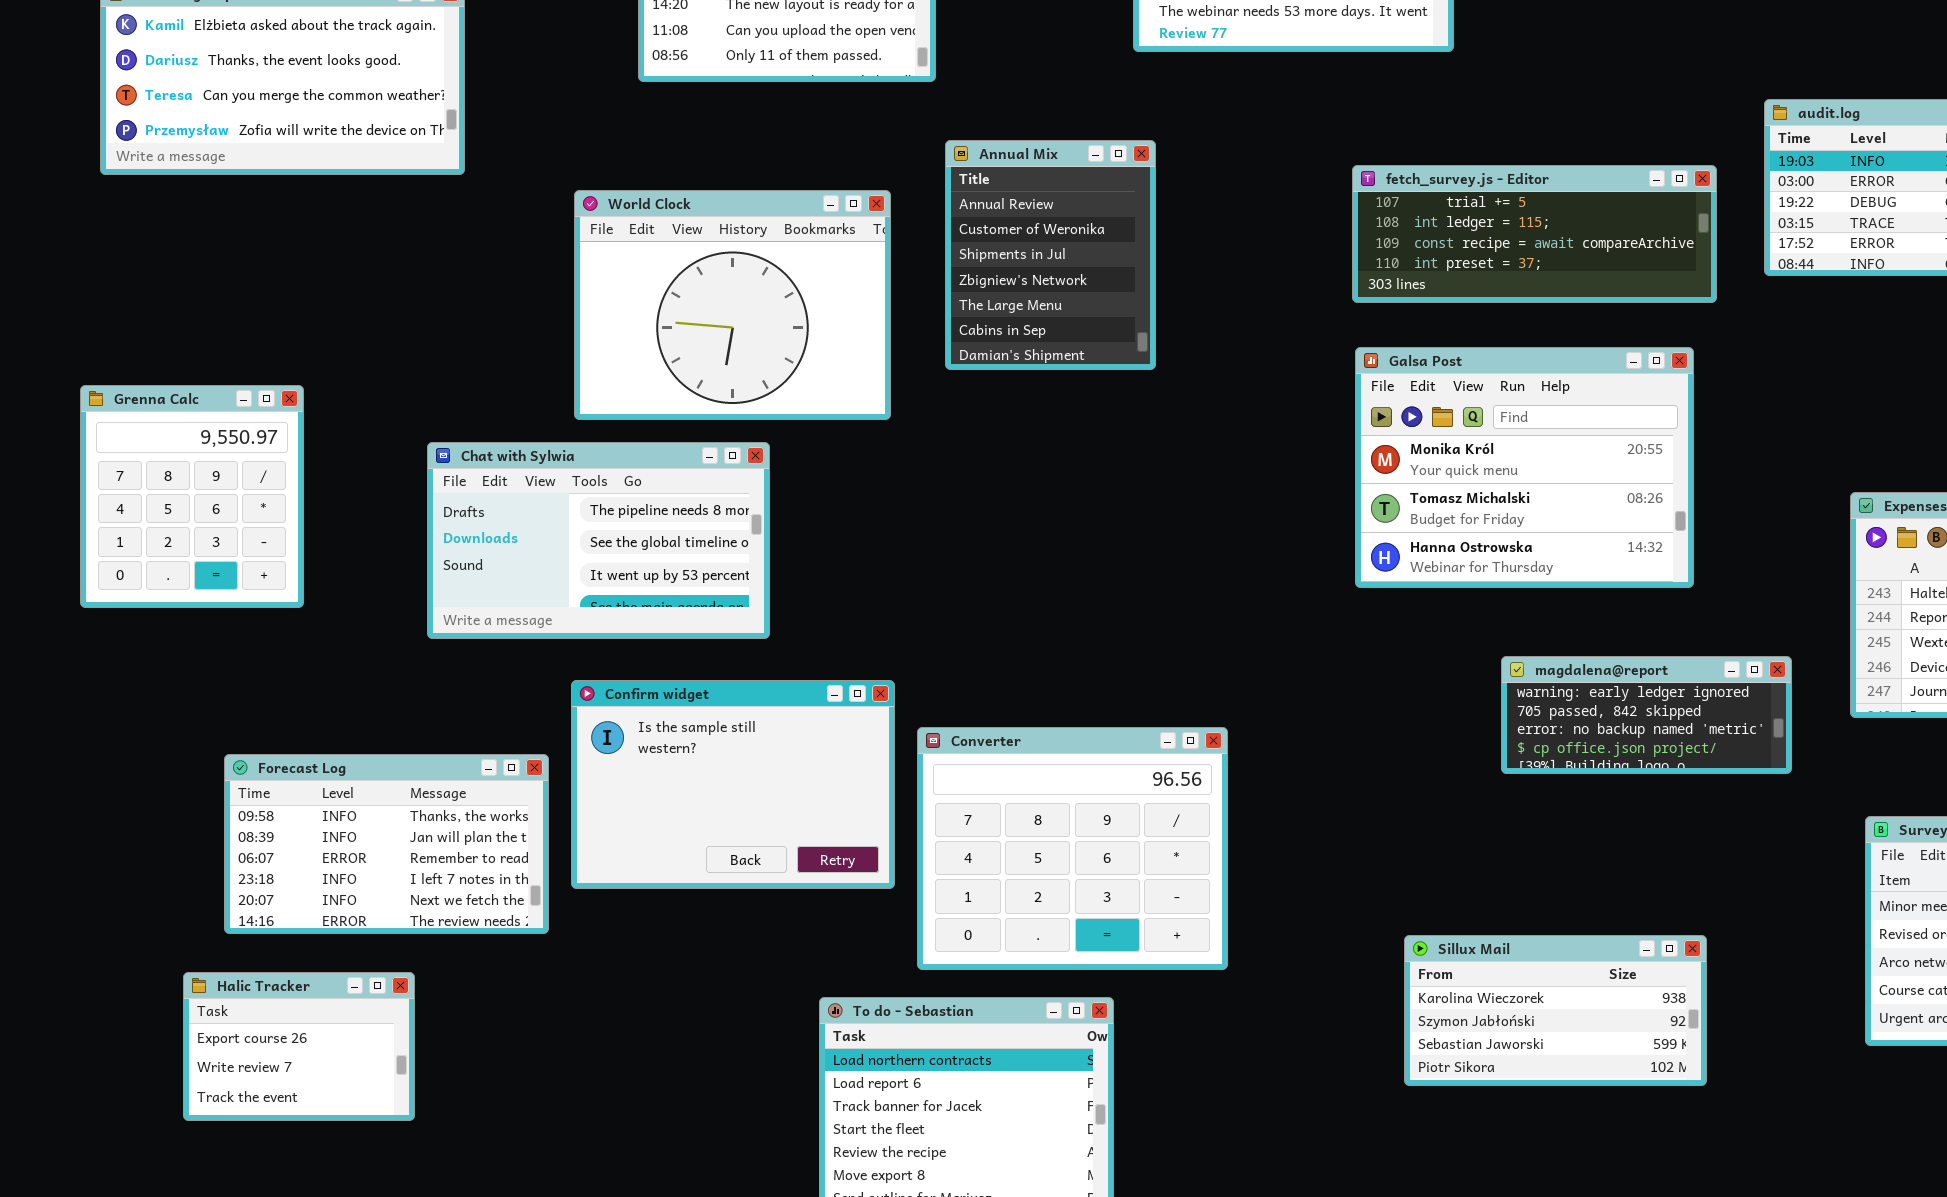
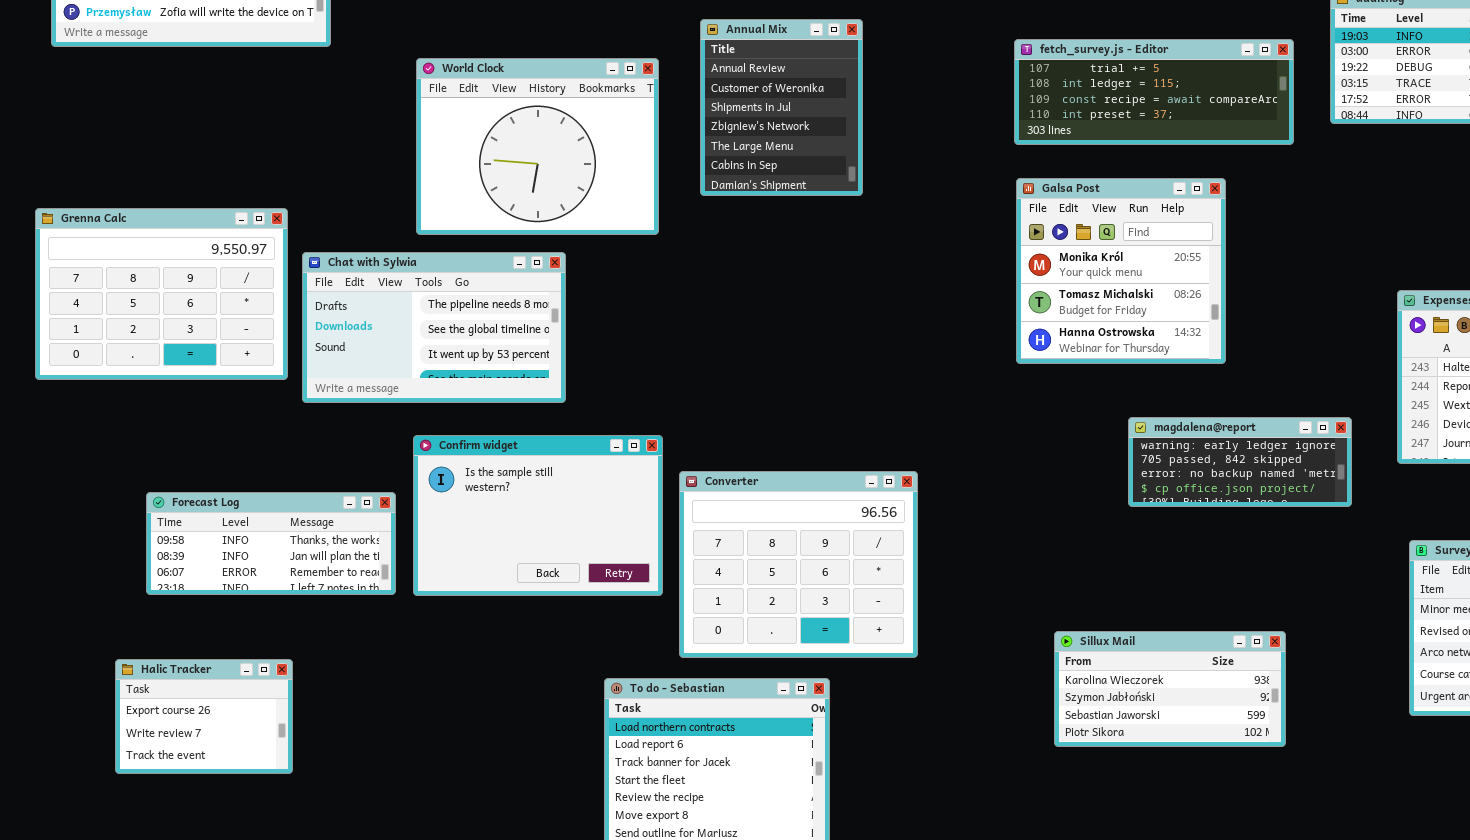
Galsa Post: [1355,347,1694,588] -> [1016,178,1226,364], resized
Grenna Calc: [80,385,304,608] -> [35,208,288,380], resized
Forecast Log: [224,754,549,934] -> [146,492,396,595], resized

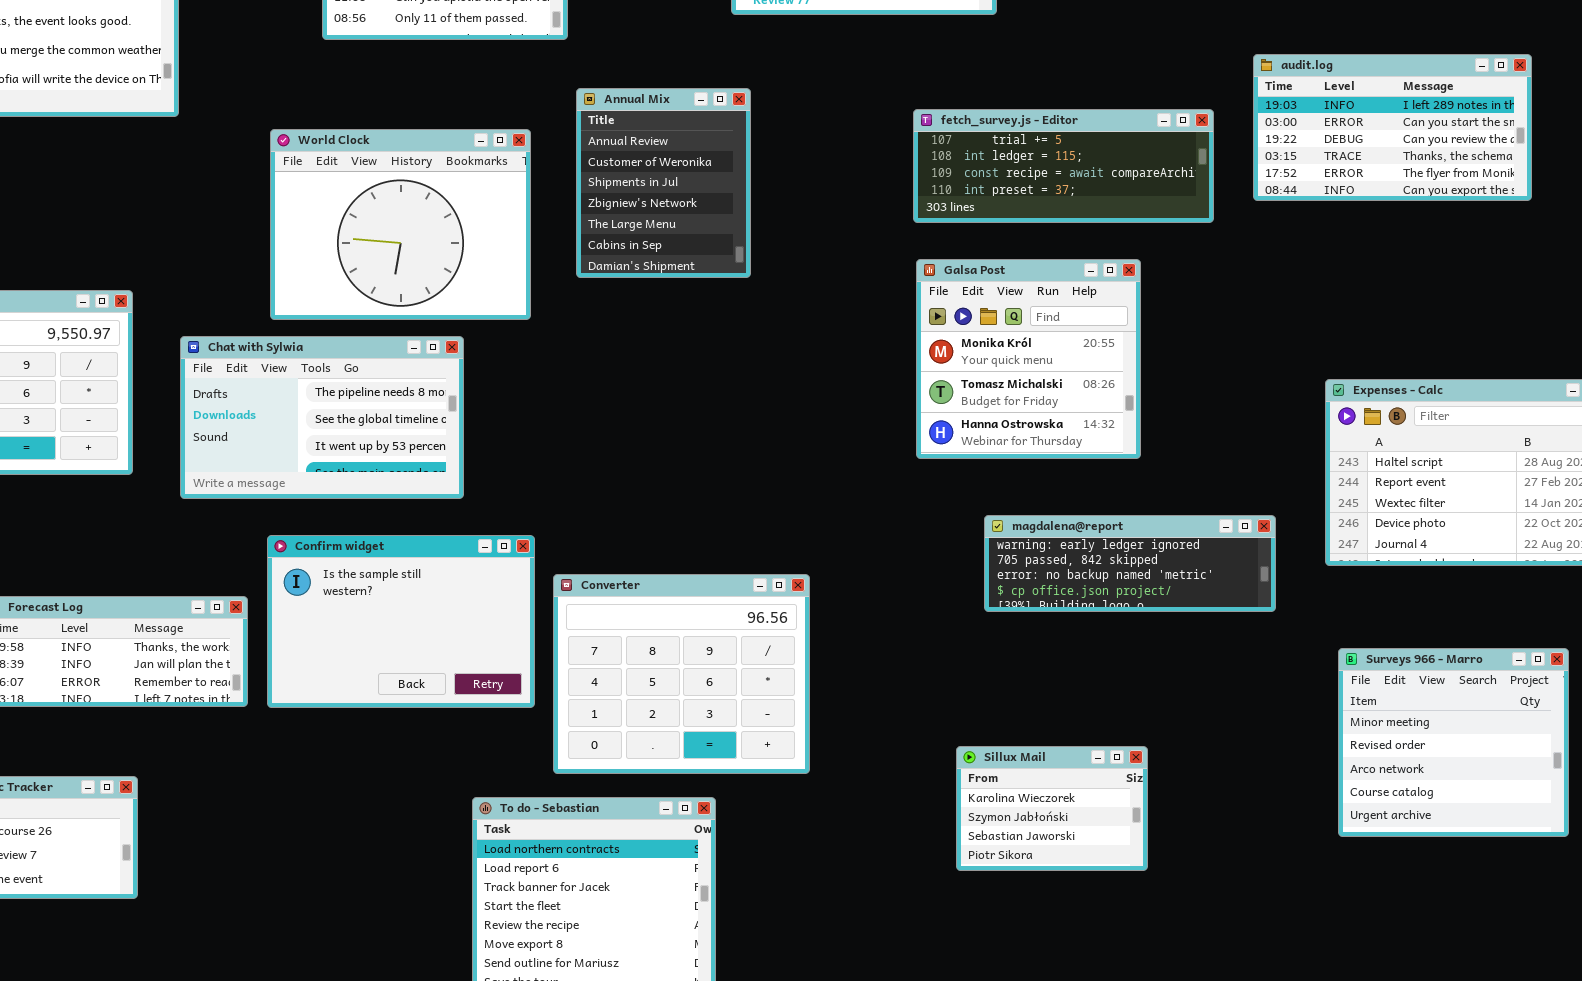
Chat with Sylwia: [302,252,566,403] -> [180,336,464,499], moved
magdalena@report: [1128,417,1352,507] -> [984,515,1276,612], resized
Sillux Mail: [1054,631,1286,747] -> [956,746,1148,871], resized

